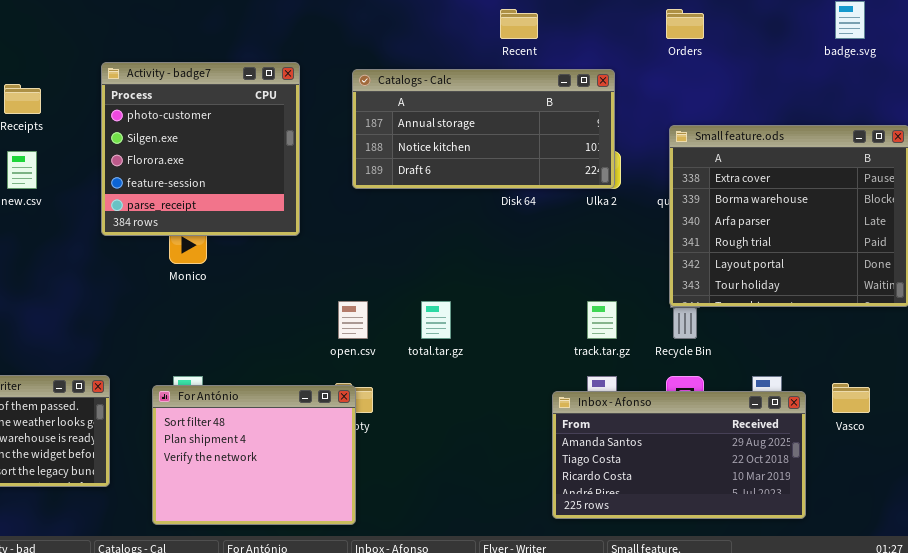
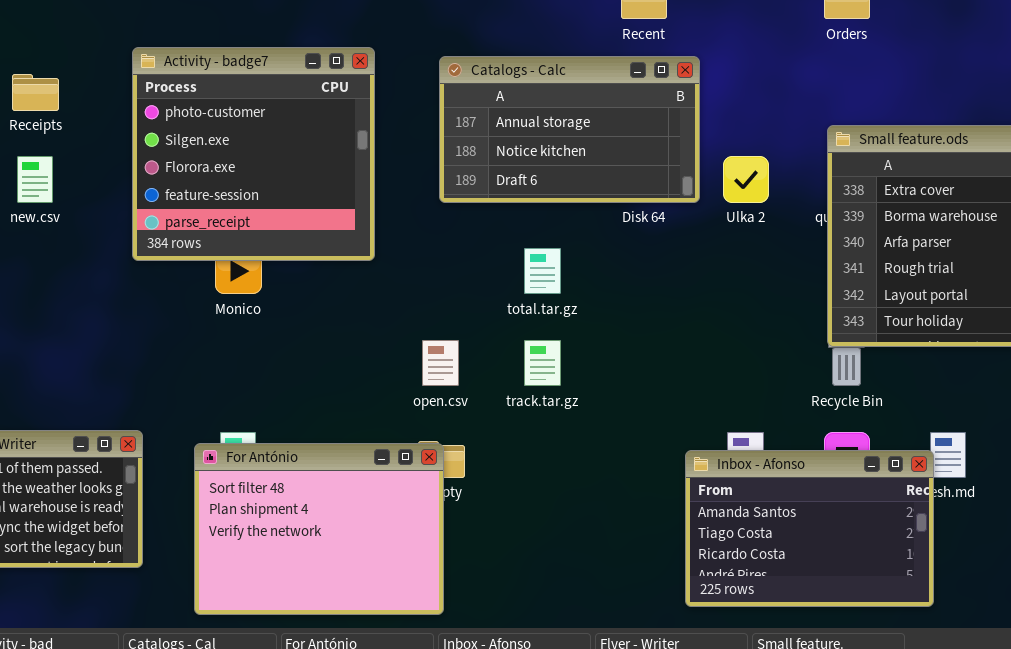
Catalogs - Calc: [352,69,615,189] -> [439,56,700,203], resized
total.tar.gz: [421,301,451,339] -> [524,248,561,294], moved
track.tar.gz: [587,301,617,339] -> [524,340,561,386], moved
Inbox - Afonso: [552,391,806,519] -> [685,450,934,607], resized

